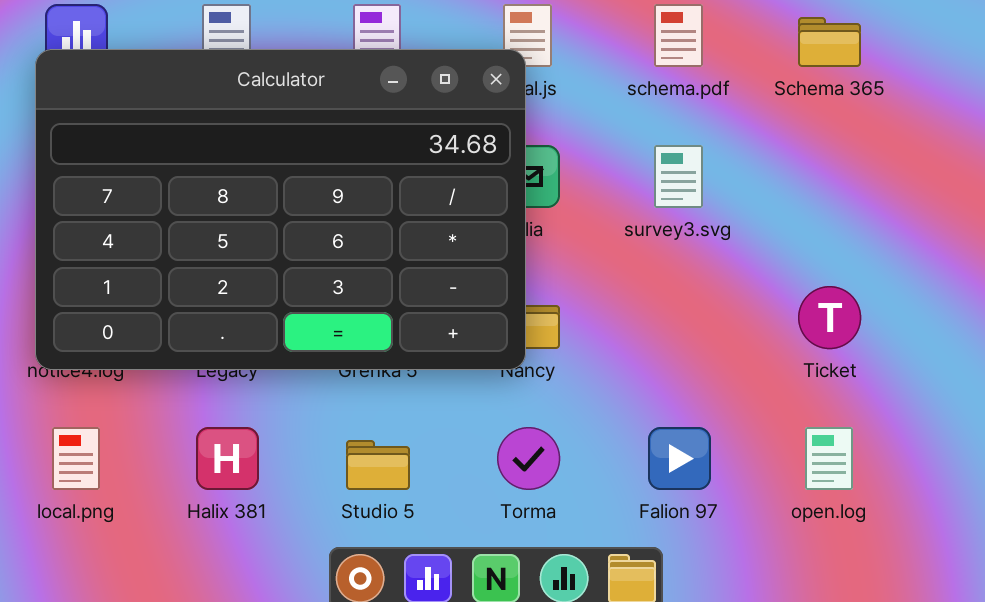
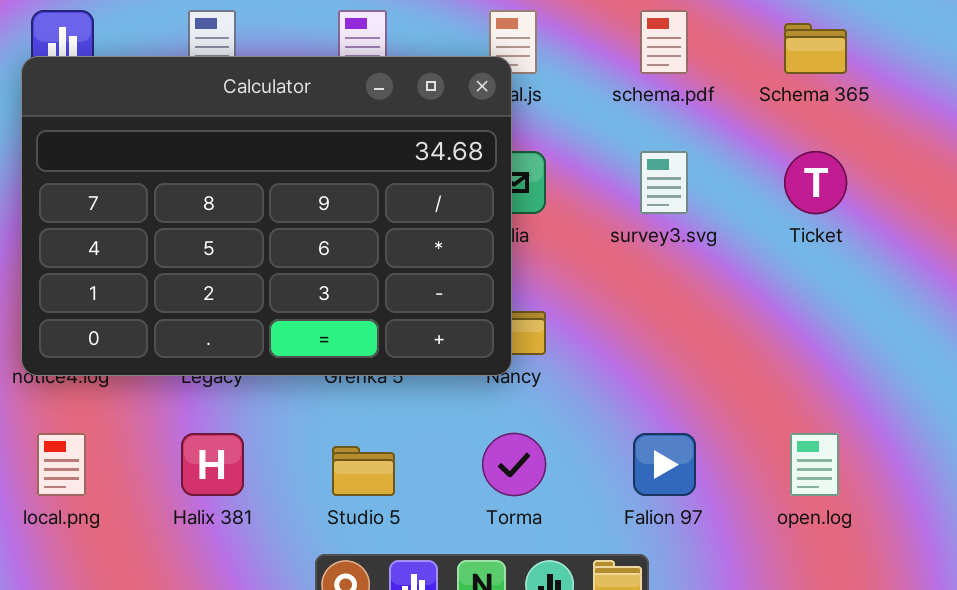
Ticket: [798,286,861,349] -> [784,151,847,214], moved

